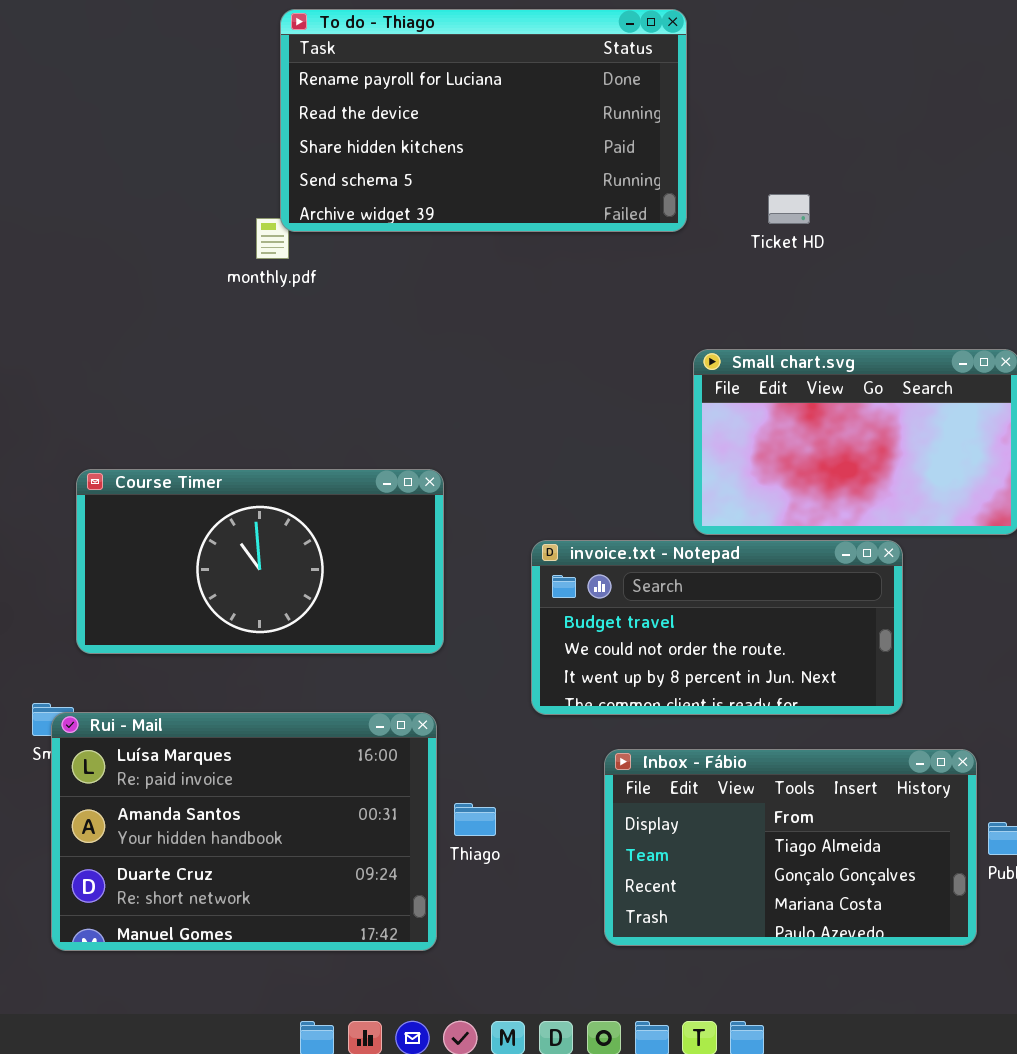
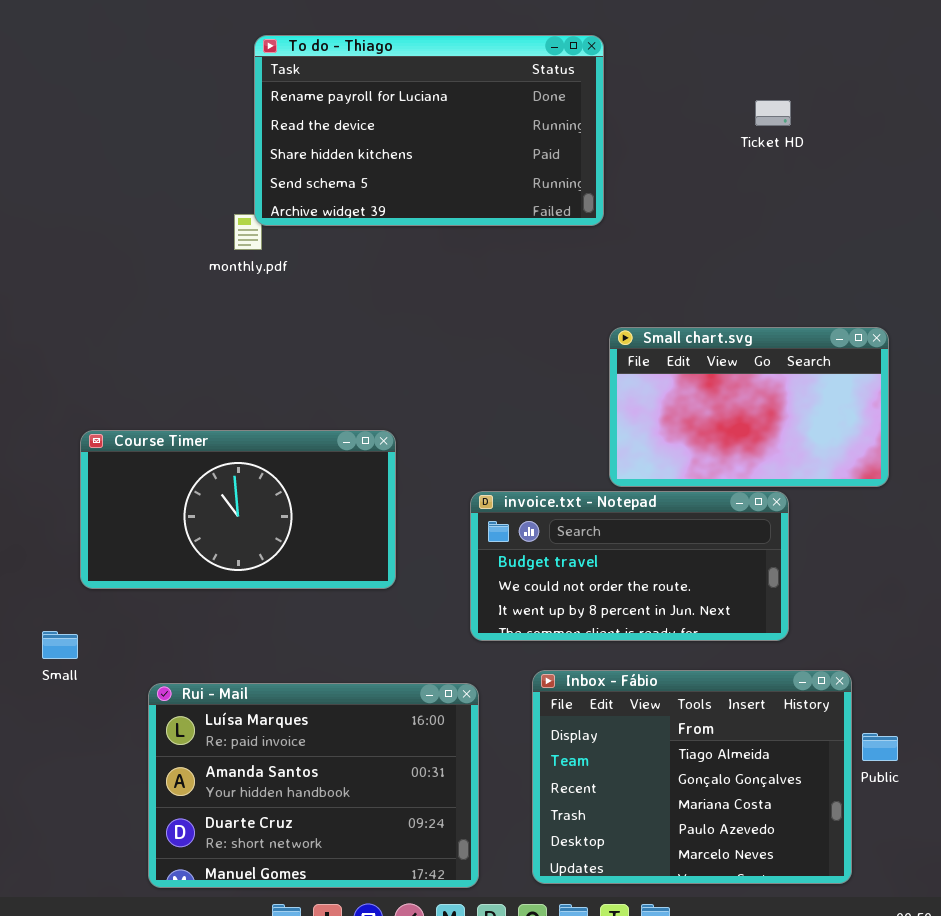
Ticket HD: [768,194,810,224] -> [755,100,791,126], moved
Rui - Mail: [51,712,437,951] -> [148,683,479,888], moved
Inbox - Fábio: [604,749,977,946] -> [532,670,852,884], resized

